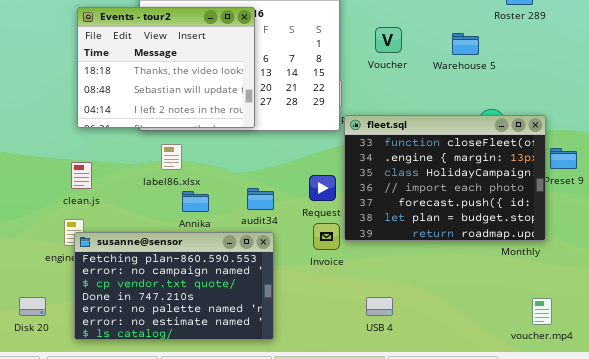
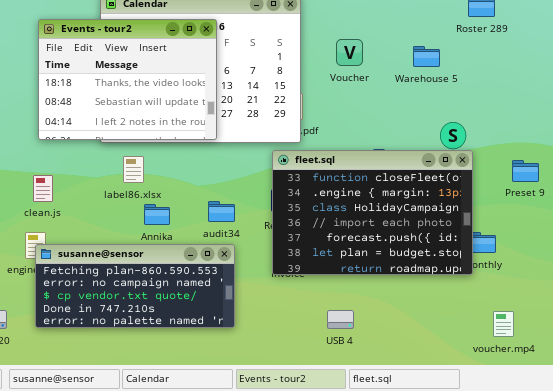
fleet.sql: [344,115,546,241] -> [272,150,473,275], moved
susanne@sensor: [74,232,274,340] -> [35,244,235,328], resized

